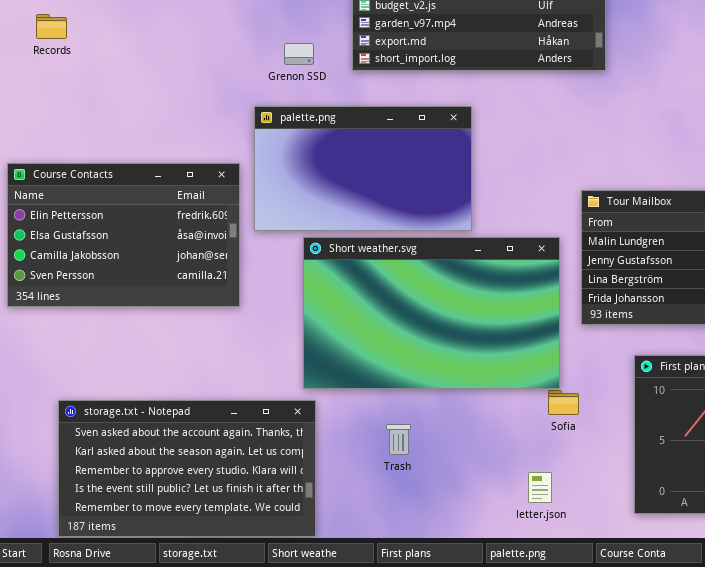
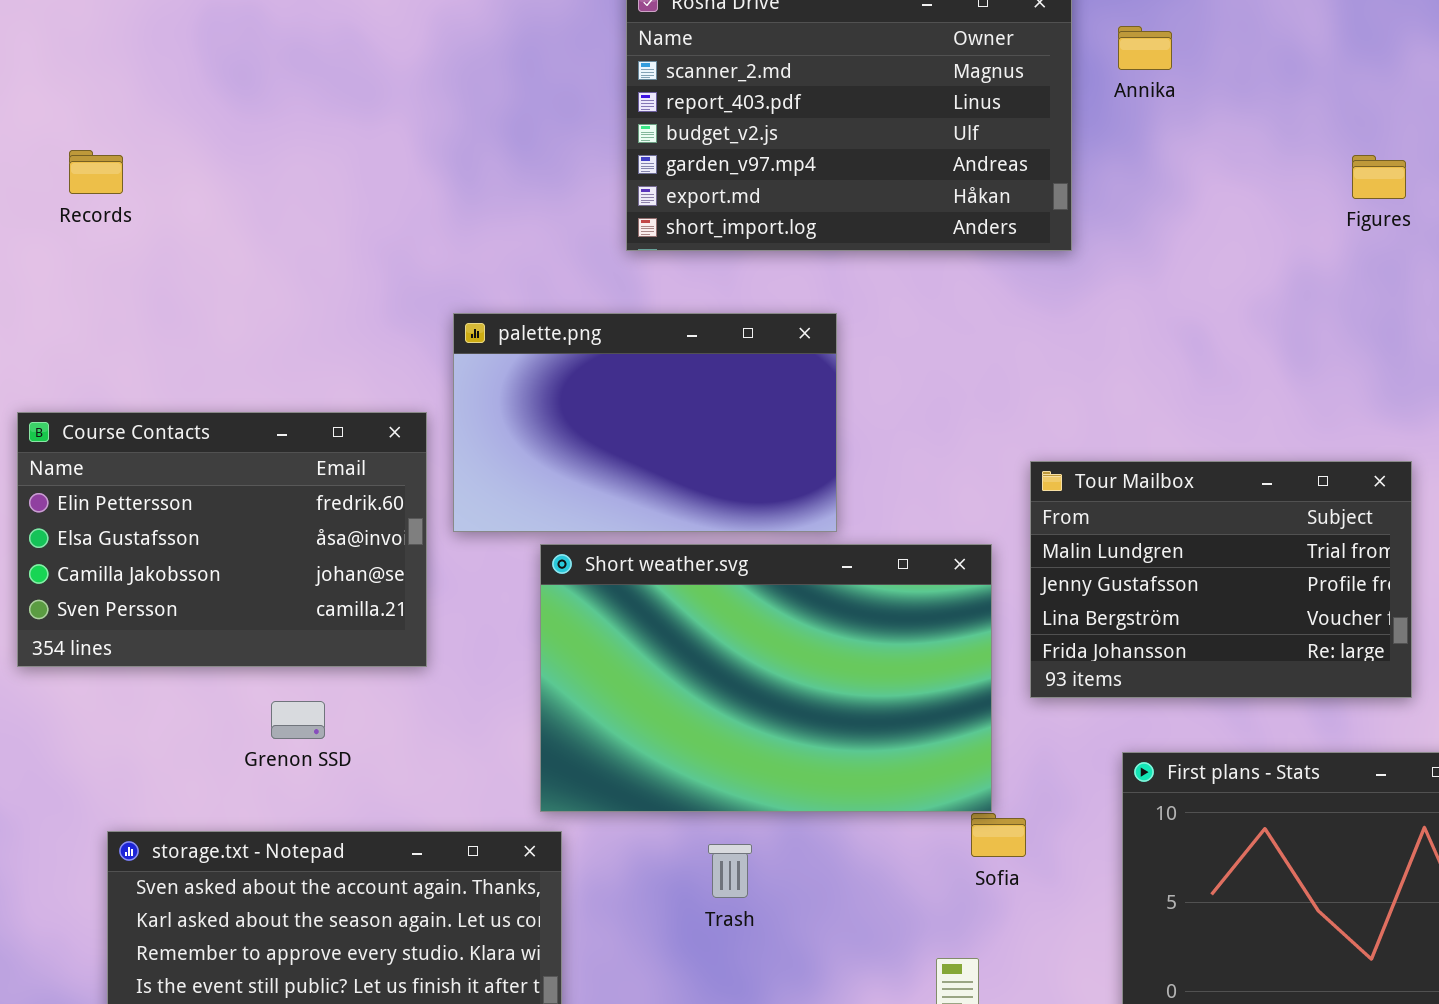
Grenon SSD: [284,43,314,65] -> [271,701,325,739], moved
Trash: [386,424,411,455] -> [708,844,752,898], moved

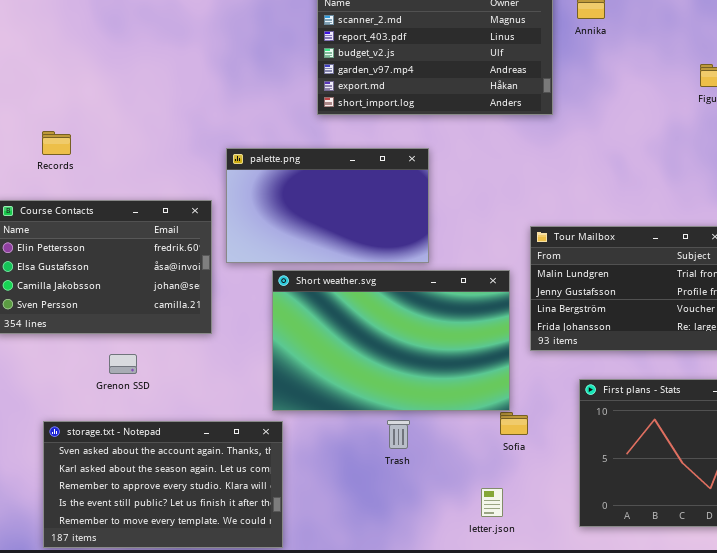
Records: [69,150,123,194] -> [42,131,71,155], moved
Grenon SSD: [271,701,325,739] -> [109,354,137,374], moved
Trash: [708,844,752,898] -> [387,420,410,449], moved

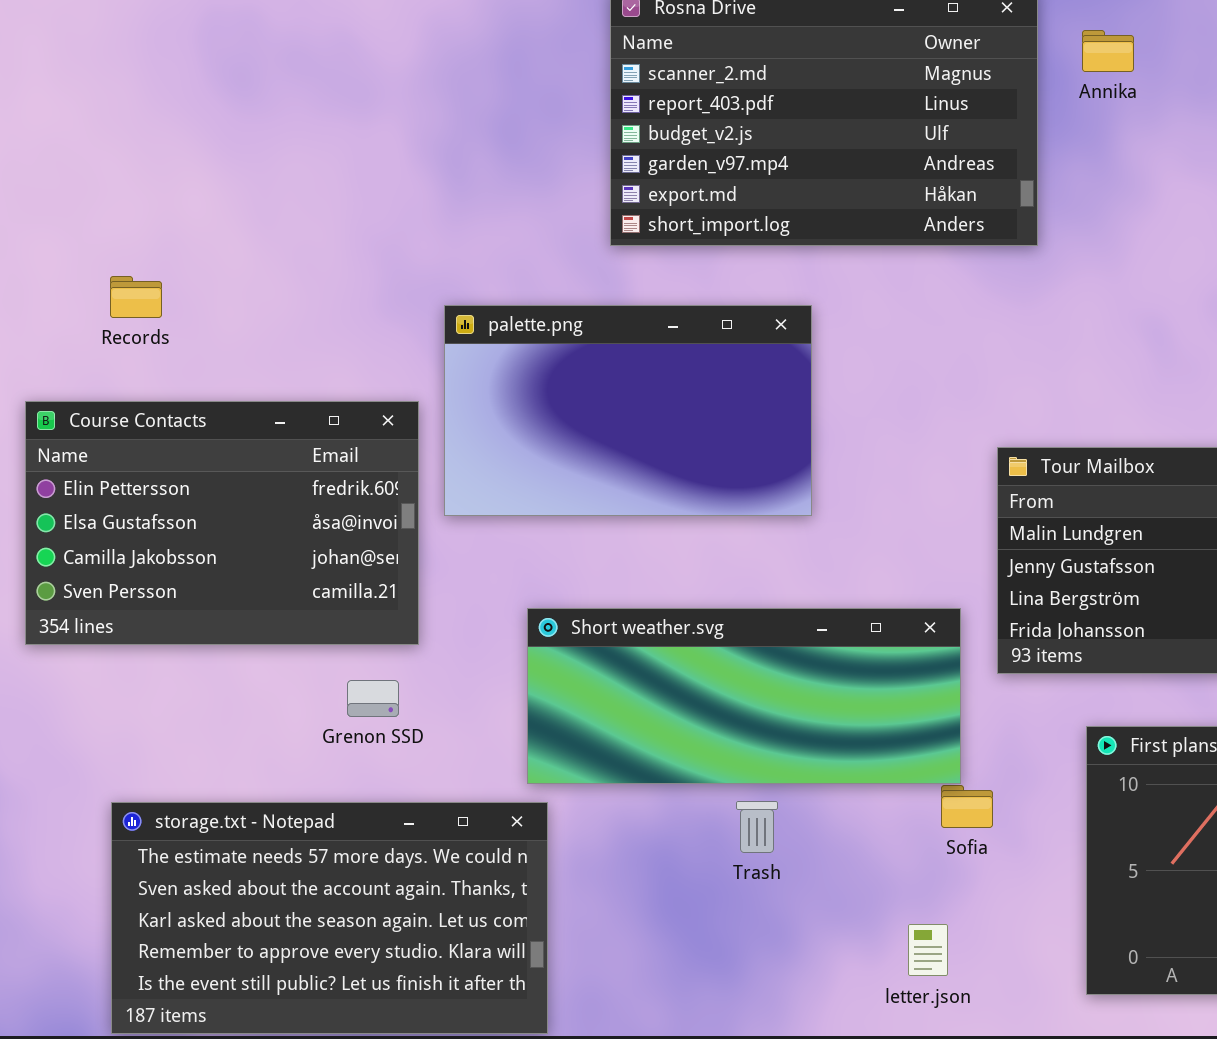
Short weather.svg: [272,270,510,411] -> [527,608,961,784], resized
Grenon SSD: [109,354,137,374] -> [347,680,399,717], moved
storage.txt - Notepad: [43,421,283,548] -> [111,802,548,1034], scrolled up 1 row

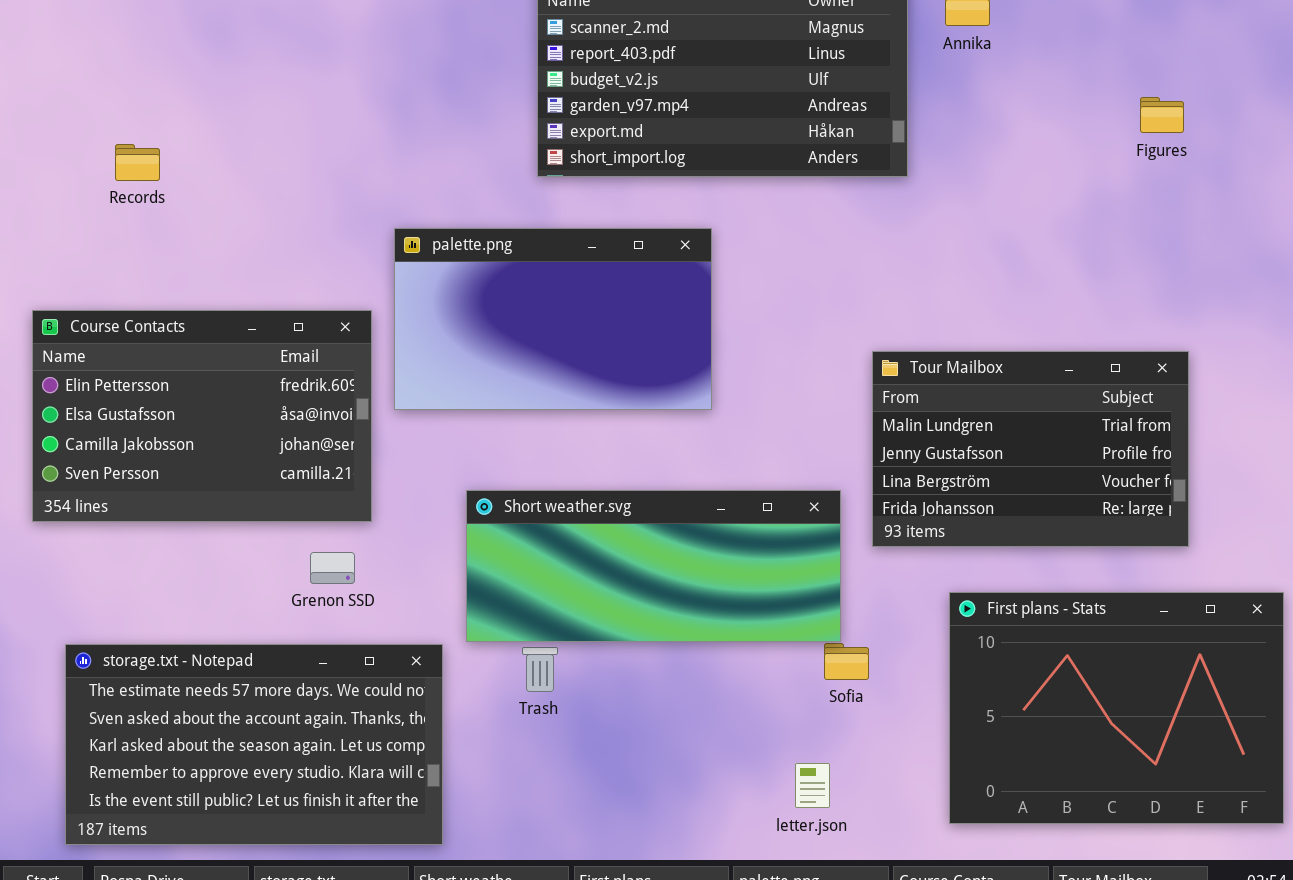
Records: [110,276,162,318] -> [115,144,160,181], moved
Trash: [736,801,778,853] -> [522,647,558,692], moved
storage.txt - Notepad: [111,802,548,1034] -> [65,644,443,845], moved

